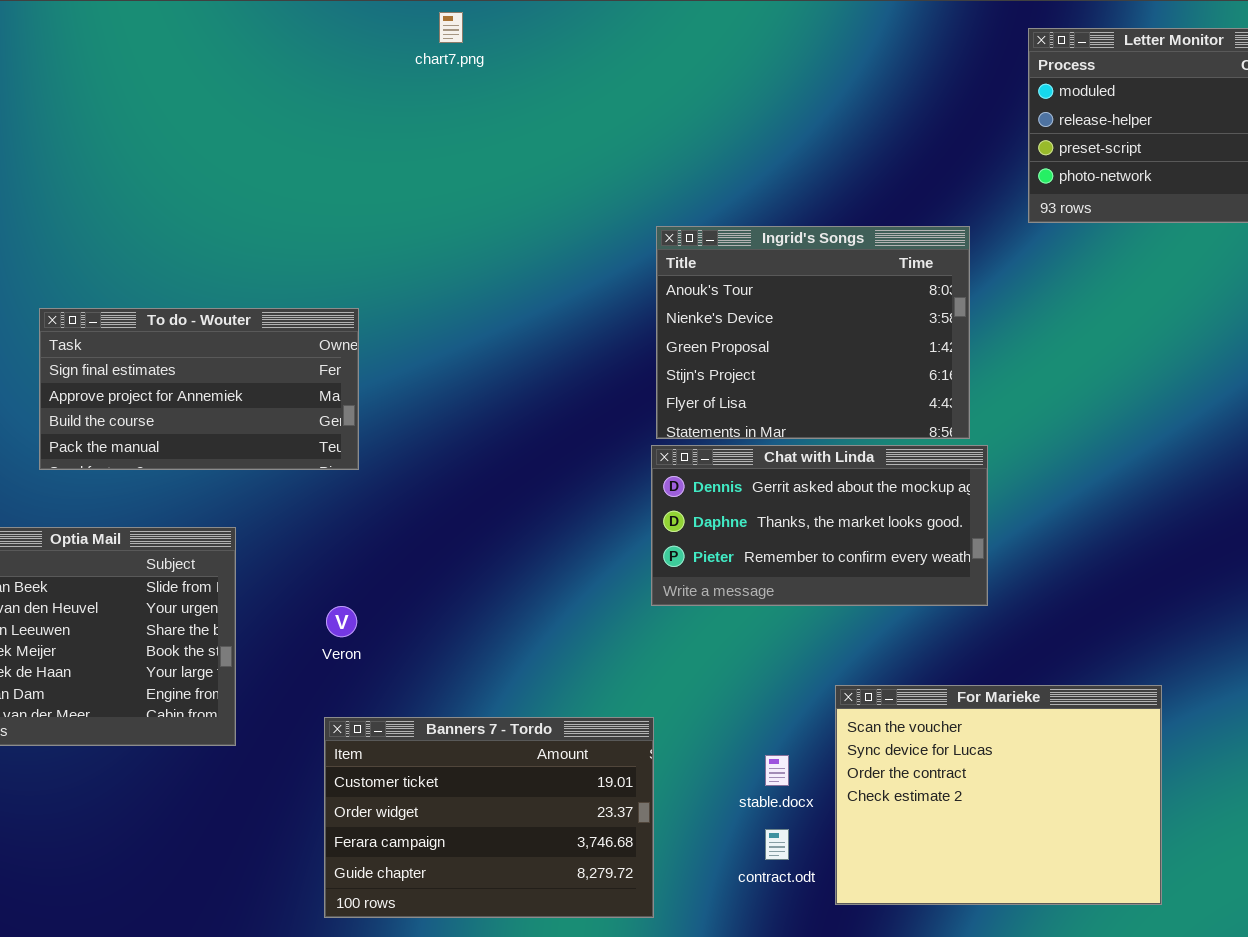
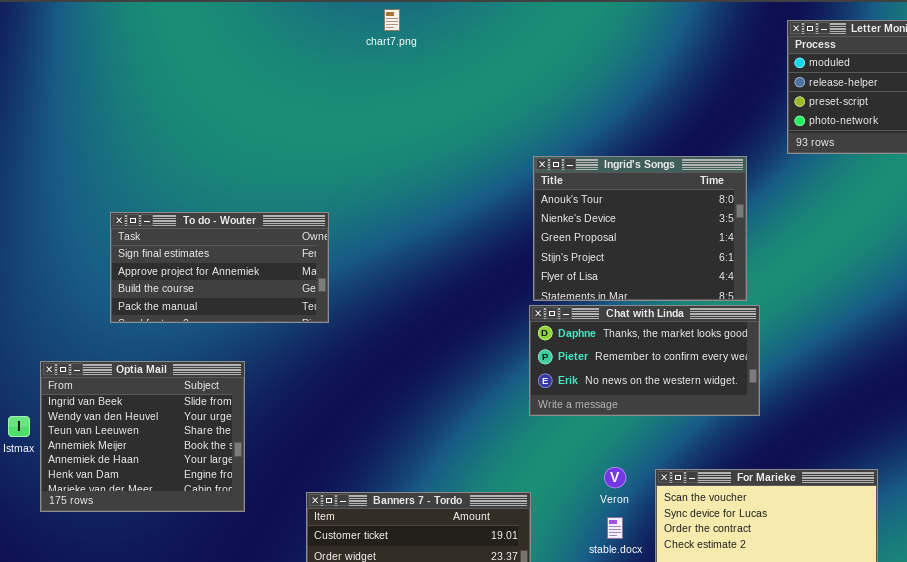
Chat with Linda: [651,445,988,606] -> [529,305,760,416], scrolled down 1 row
Veron: [326,606,357,637] -> [604,467,626,488], moved

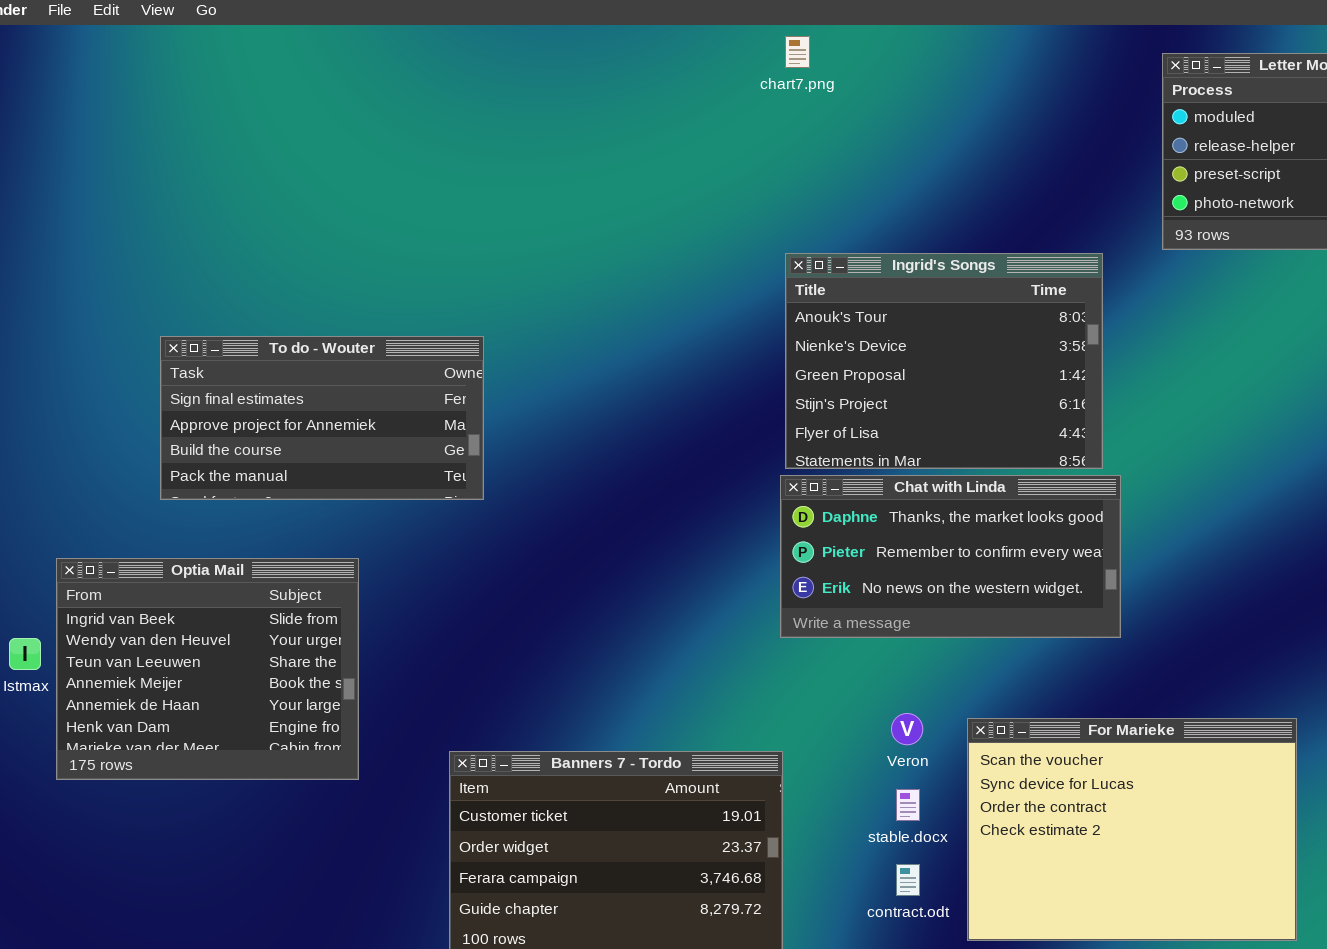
chart7.png: [384,9,400,31] -> [785,36,810,68], moved

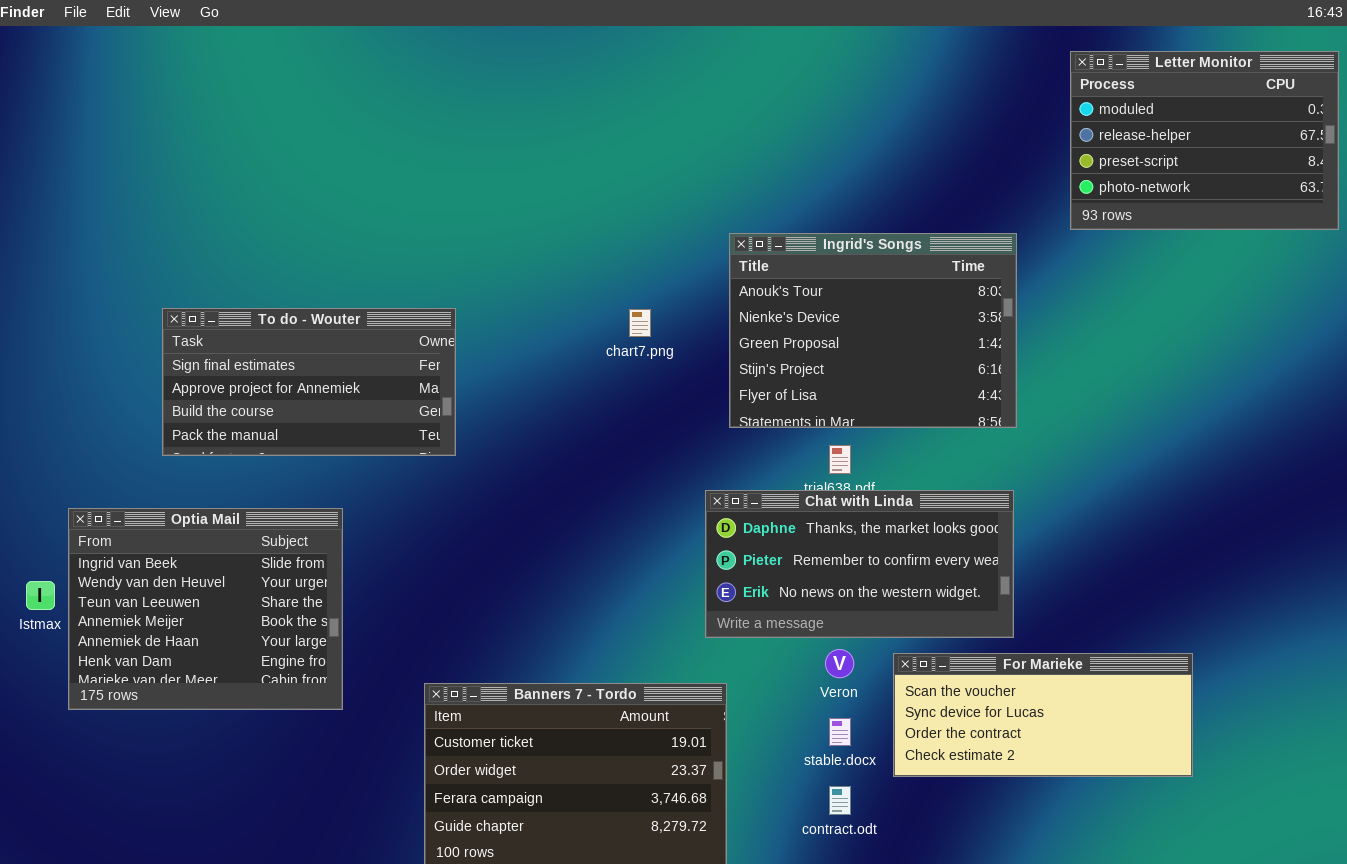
chart7.png: [785,36,810,68] -> [629,309,651,337], moved
Chat with Linda: [780,475,1121,638] -> [705,490,1014,638], moved
For Marieke: [967,718,1297,941] -> [893,653,1193,777], resized

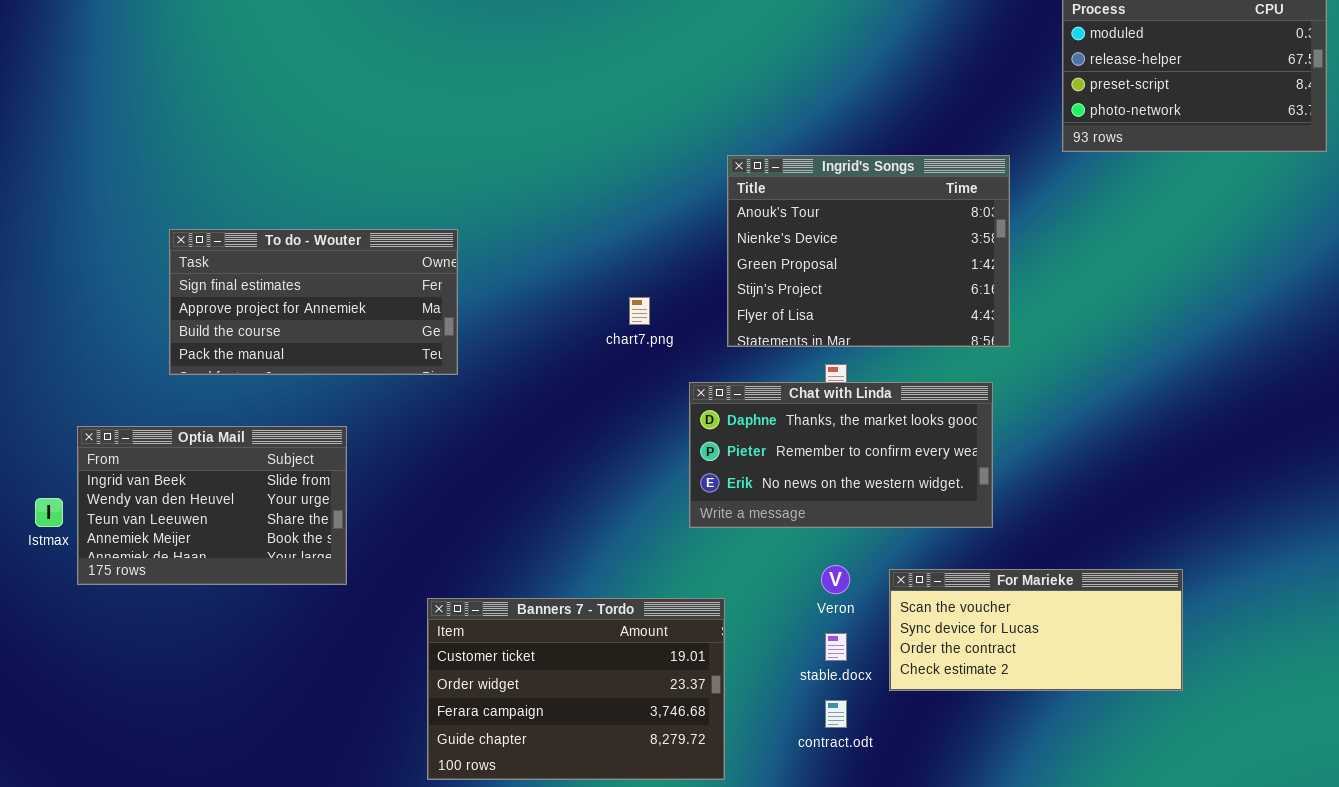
chart7.png: [629,309,651,337] -> [629,297,650,325], moved
Chat with Linda: [705,490,1014,638] -> [689,382,993,528], moved
Optia Mail: [68,508,343,710] -> [77,426,347,585], resized

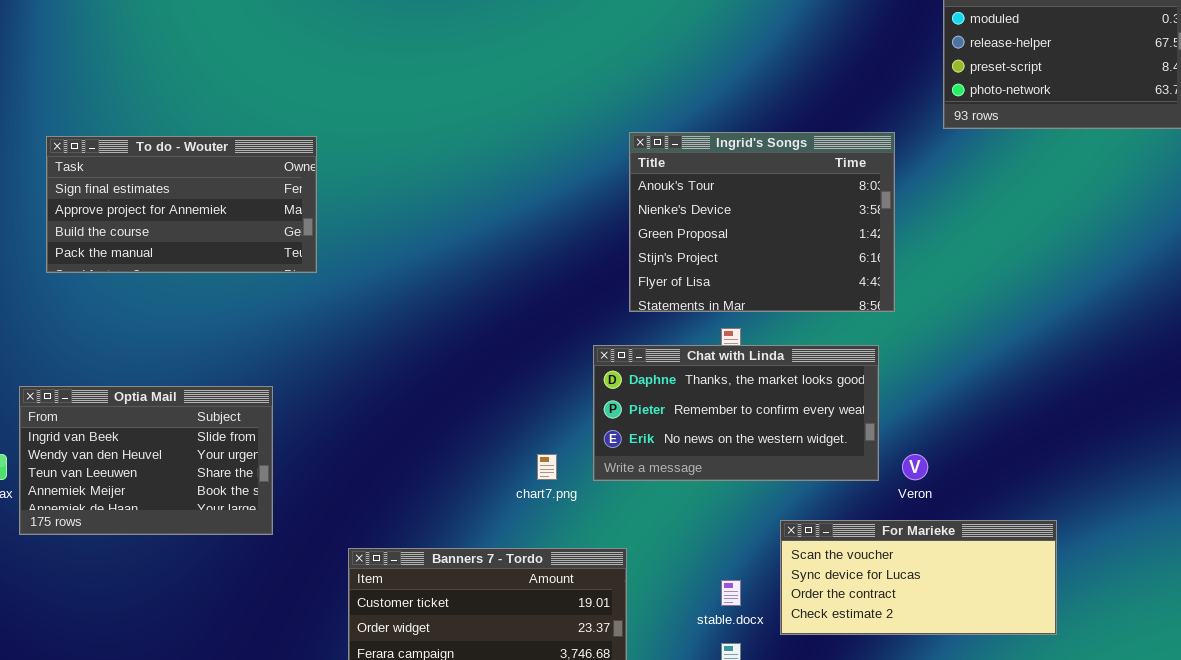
To do - Wouter: [169,229,458,375] -> [46,136,317,273], moved
chart7.png: [629,297,650,325] -> [537,454,557,480], moved
Veron: [821,565,850,594] -> [902,454,928,480], moved

